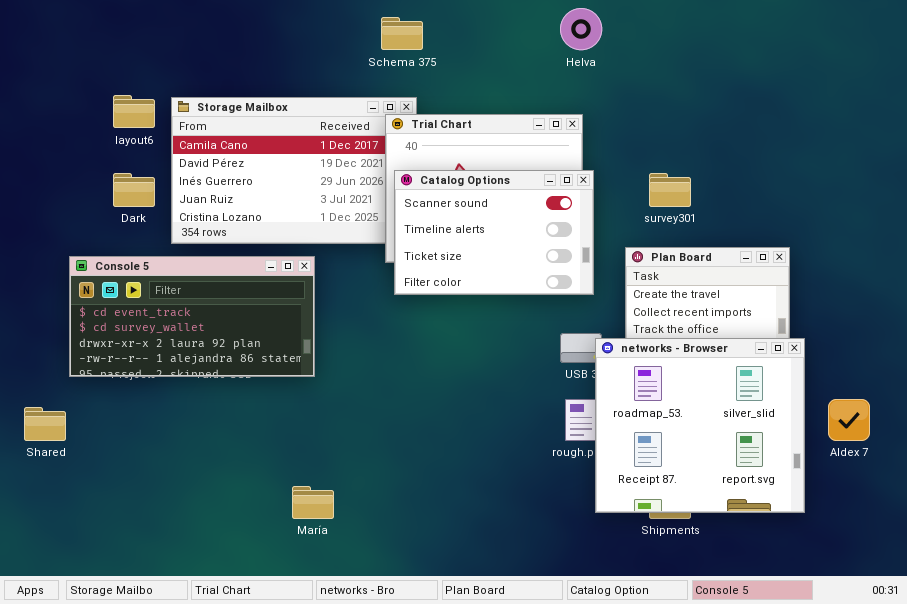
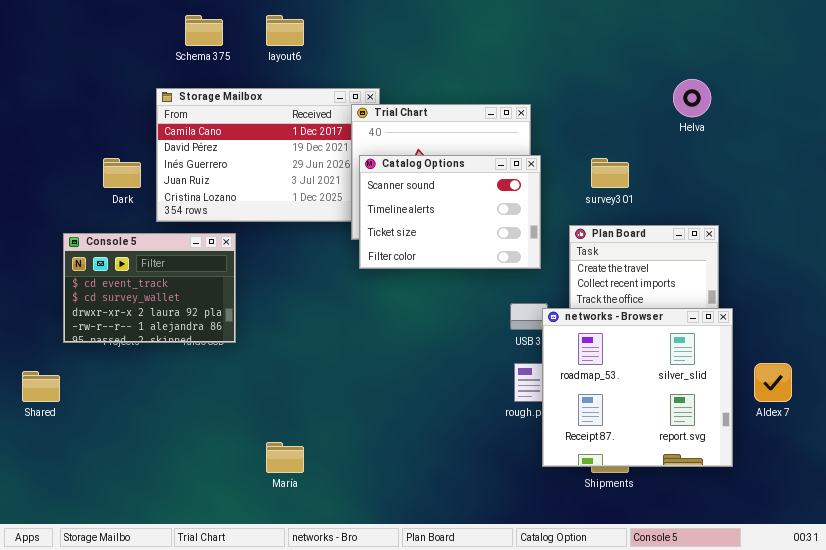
Helva: [560,8,602,50] -> [673,79,711,117], moved
Schema 375: [381,17,423,50] -> [185,15,223,46], moved
layout6: [113,95,155,128] -> [266,15,304,46], moved
Console 5: [69,256,315,377] -> [63,233,236,343], resized

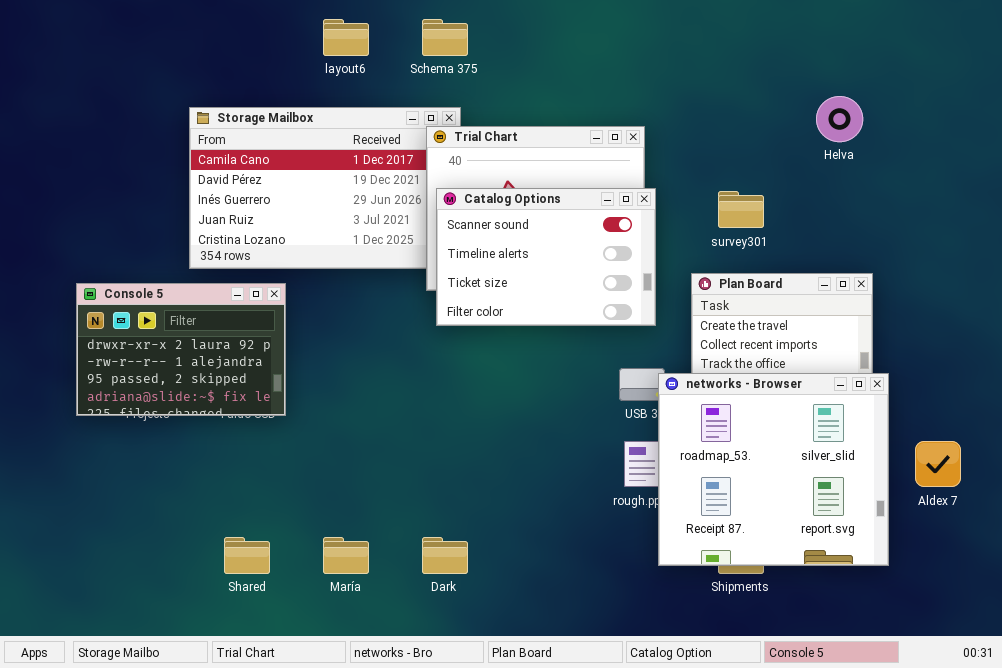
Schema 375: [185,15,223,46] -> [422,19,468,56], moved
Dark: [103,158,141,188] -> [422,537,468,574], moved
Console 5: [63,233,236,343] -> [76,283,286,416], scrolled down 2 rows
Shared: [22,371,60,402] -> [224,537,270,574], moved

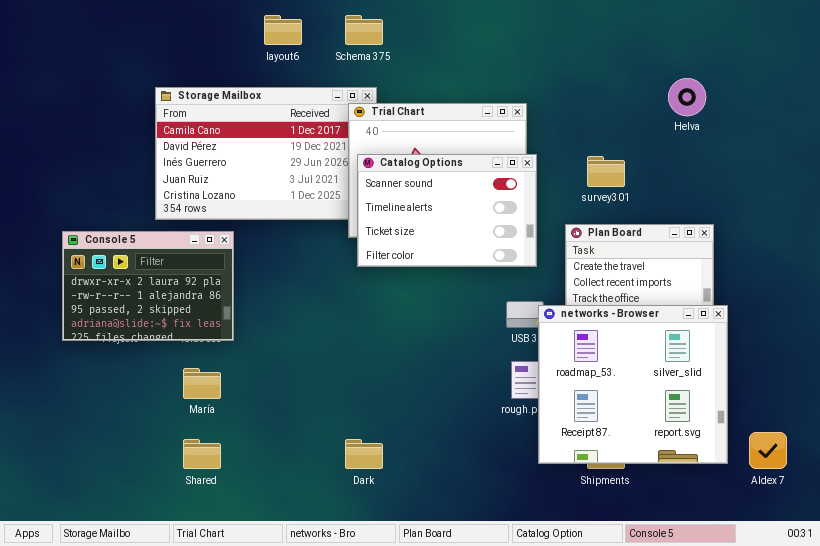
Aldex 7: [915,441,961,487] -> [749,432,787,469], moved
María: [323,537,369,574] -> [183,368,221,399], moved

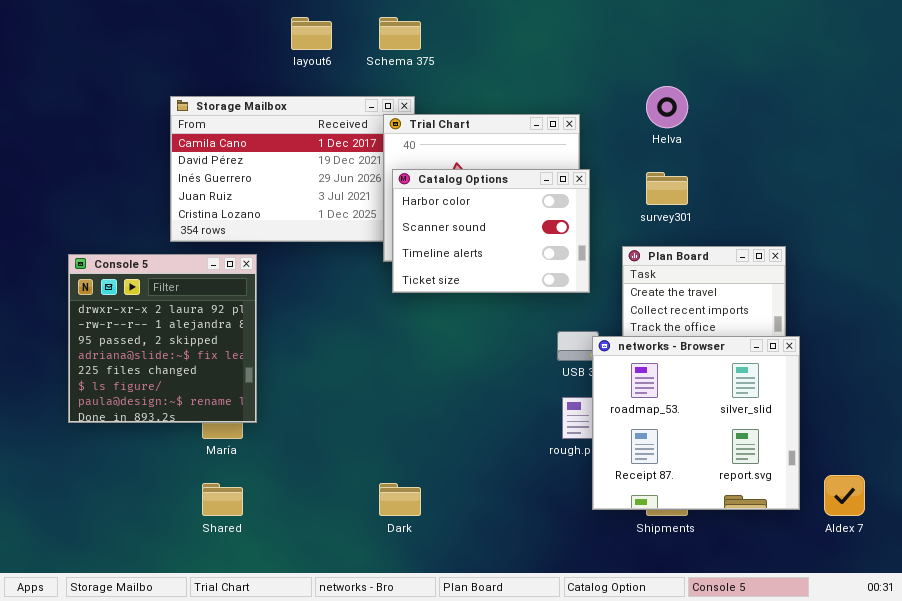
Helva: [668,78,706,116] -> [646,86,688,128], moved
Catalog Options: [357,154,537,267] -> [392,169,590,293], scrolled up 1 row
Console 5: [62,231,234,341] -> [68,254,257,423], resized

